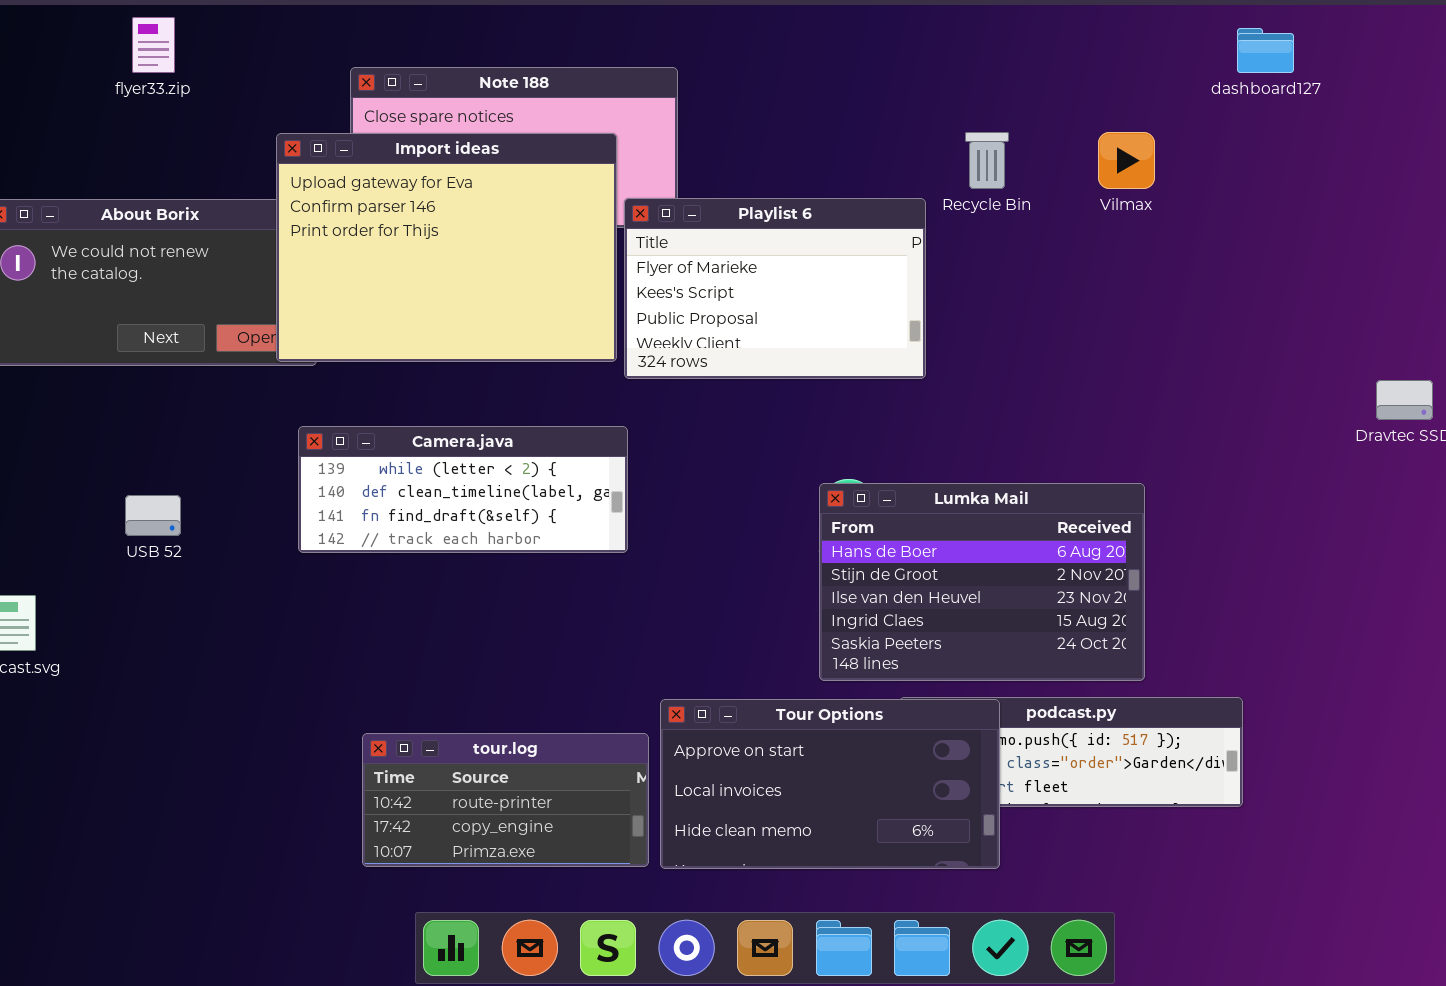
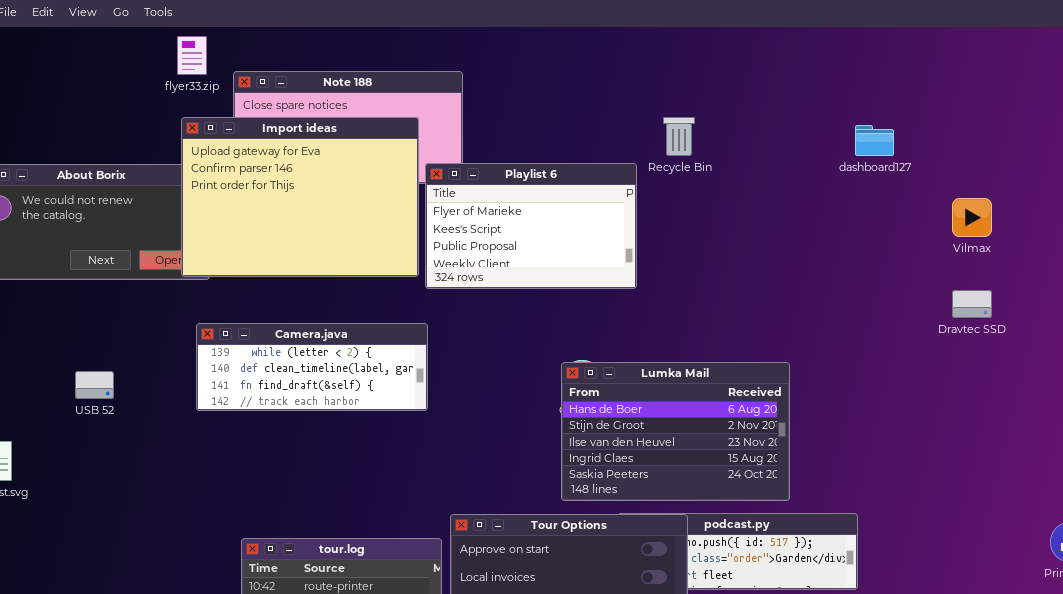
flyer33.zip: [132,17,175,73] -> [177,36,207,75], moved
dashboard127: [1237,28,1294,73] -> [855,125,894,156], moved
Vilmax: [1098,132,1155,189] -> [952,198,992,237], moved

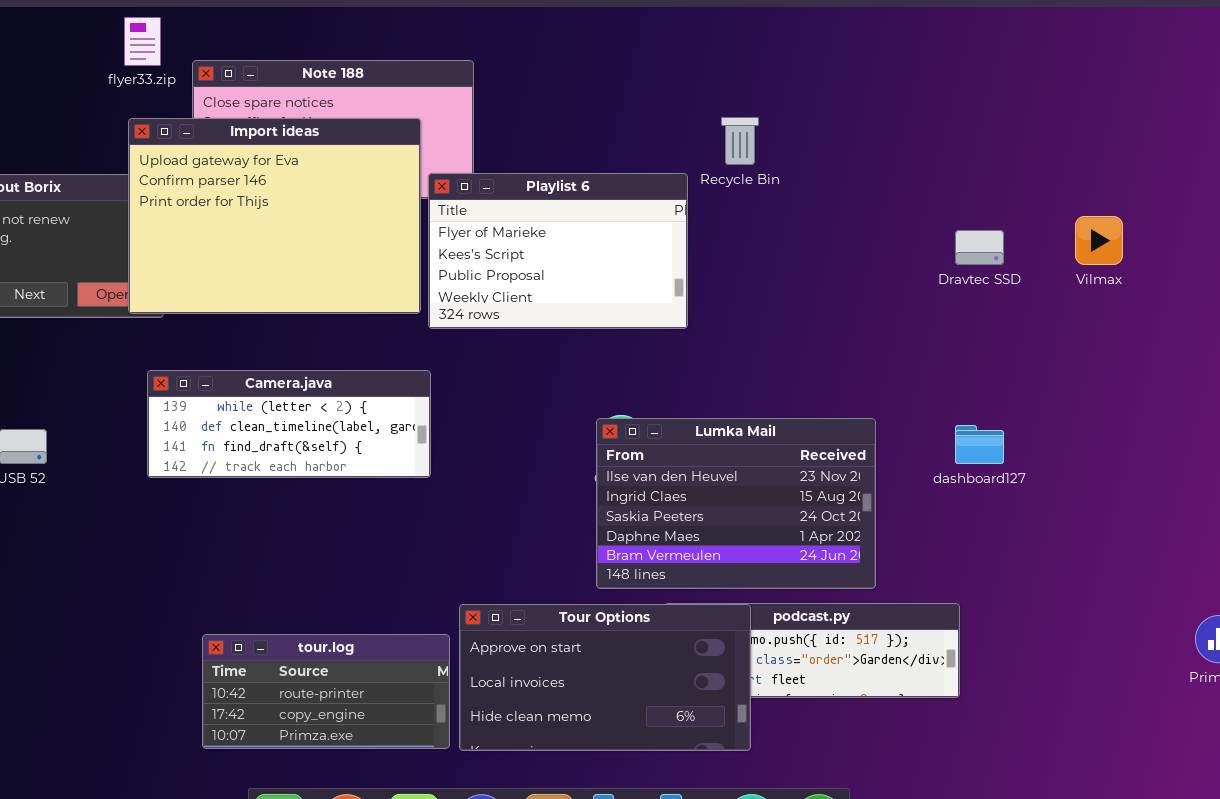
dashboard127: [855,125,894,156] -> [955,425,1004,464], moved
Dravtec SSD: [952,290,992,318] -> [955,230,1004,265], moved
Lumka Mail: [561,362,790,501] -> [596,418,876,589], scrolled down 2 rows

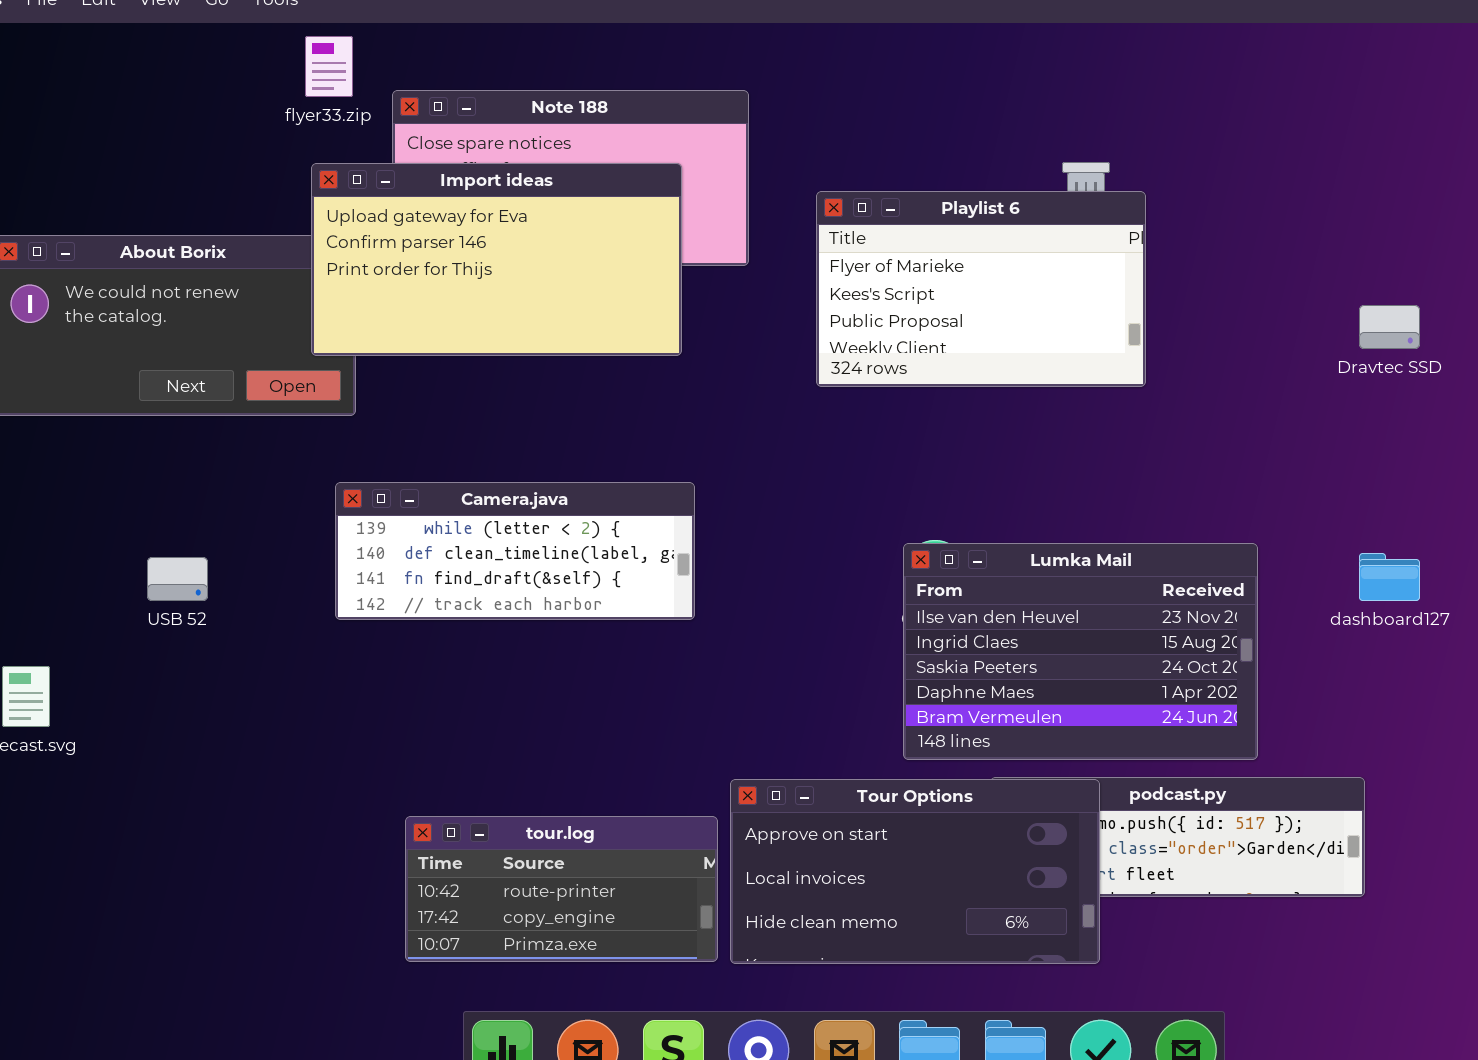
Import ideas: [128,118,421,314] -> [311,163,682,356], resized
Playlist 6: [428,173,688,329] -> [816,191,1146,387], moved

